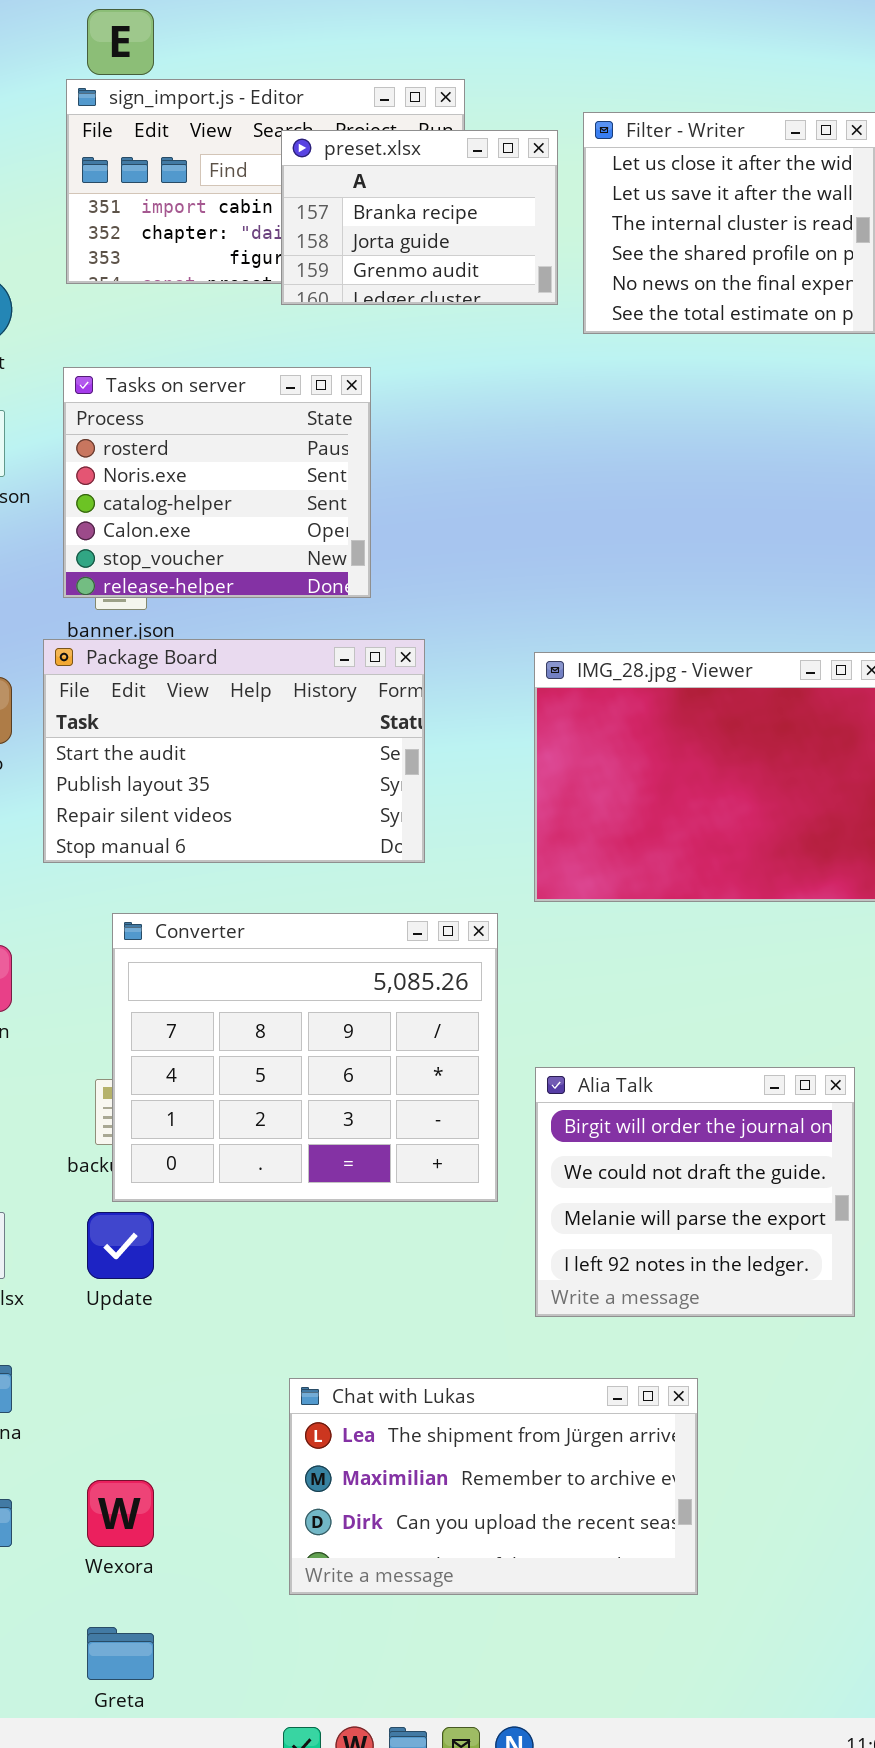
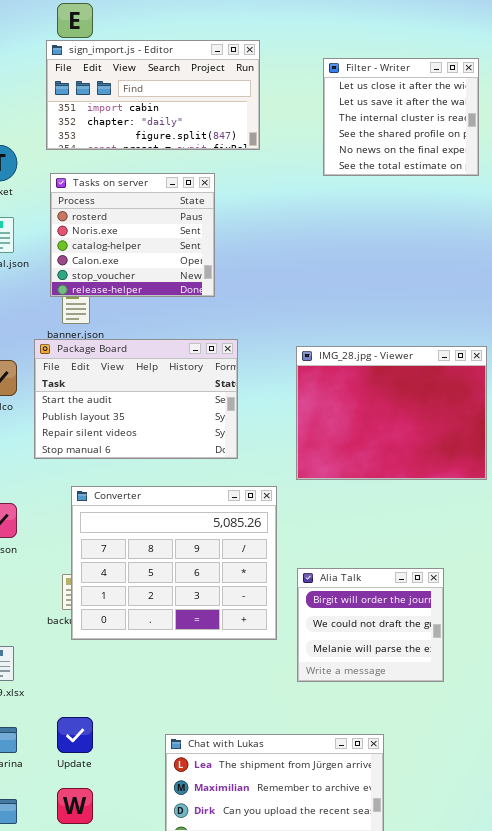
preset.xlsx: [281,130,558,305] -> none, closed
Tasks on server: [63,367,371,598] -> [50,173,215,297], moved
Alia Talk: [535,1067,855,1317] -> [297,568,444,682], resized
Update: [87,1212,154,1279] -> [57,717,93,753], moved

